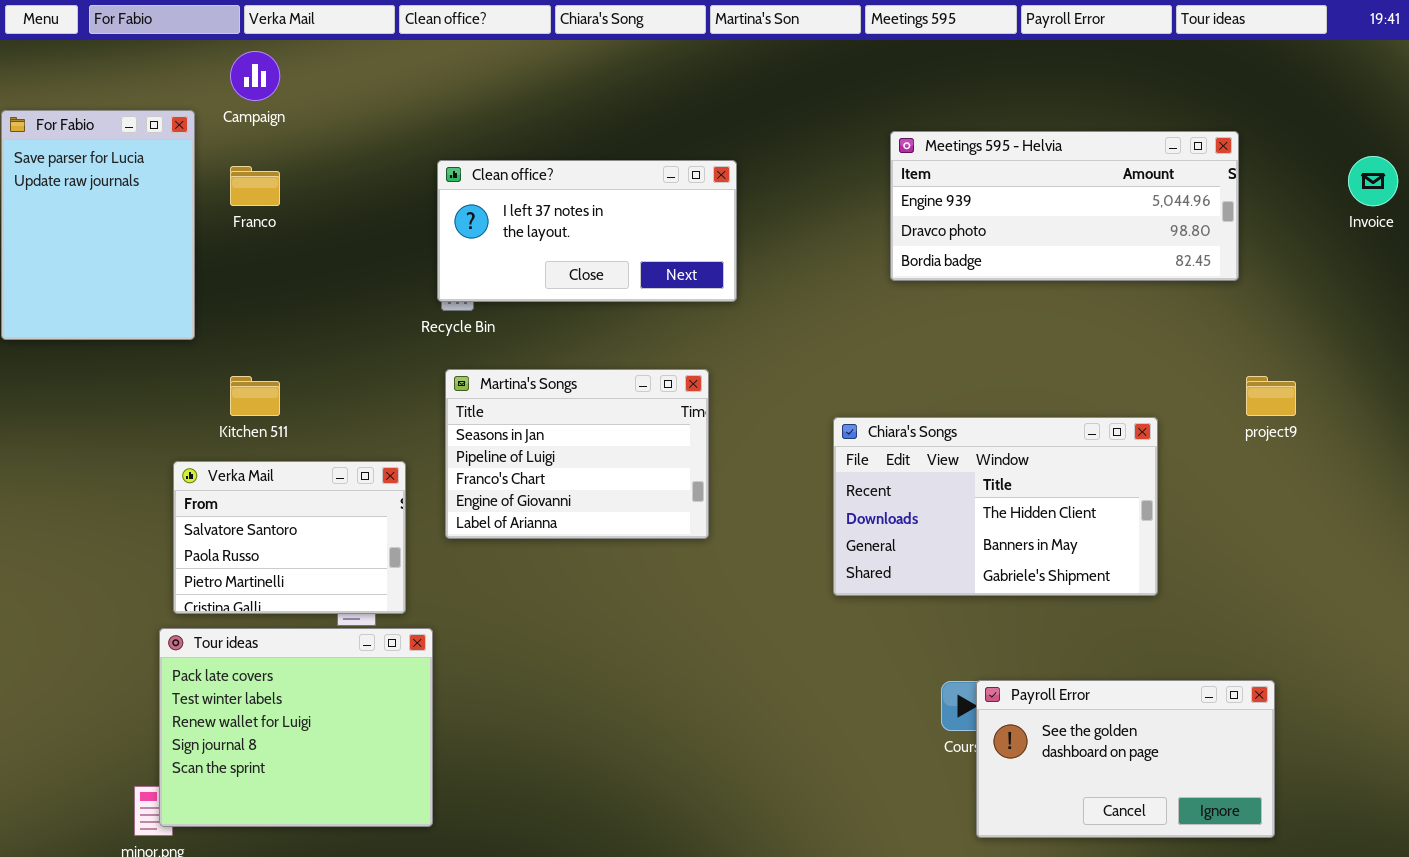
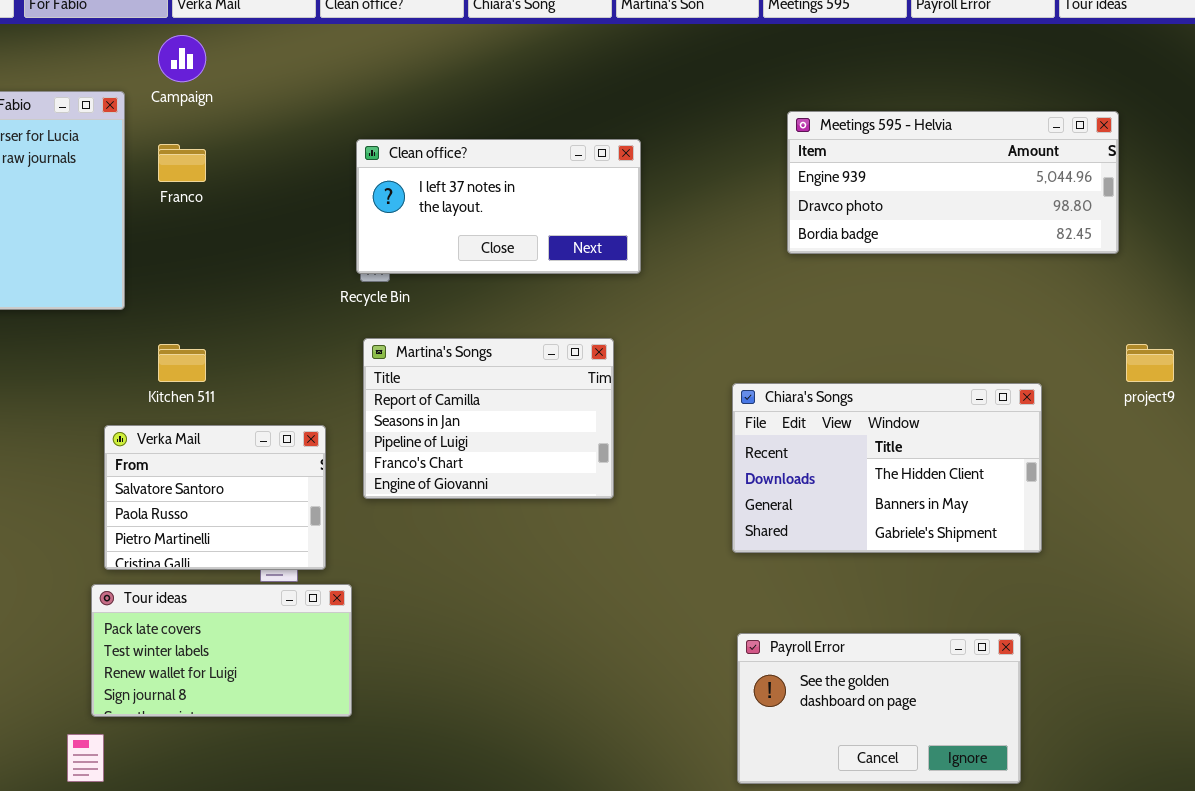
Martina's Songs: [445,369,709,539] -> [363,338,614,499], scrolled up 1 row
Tour ideas: [159,628,433,827] -> [91,584,352,717], resized
Payroll Error: [976,680,1275,838] -> [737,633,1021,784], moved

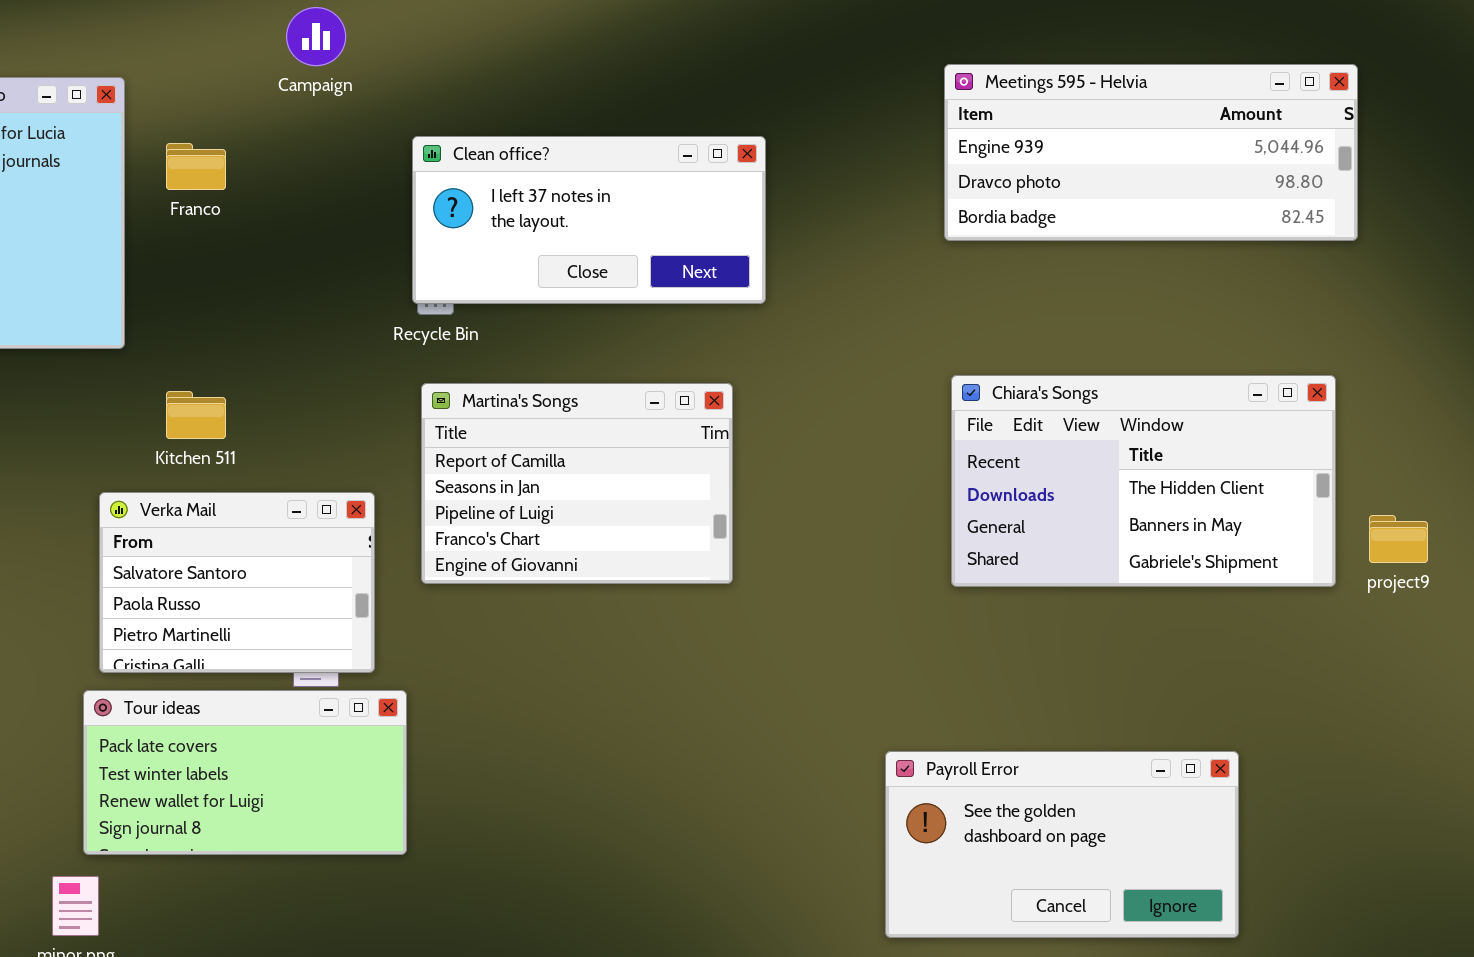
Campaign: [158,35,206,82] -> [286,7,346,66], moved
Meetings 595 - Helvia: [787,111,1119,254] -> [944,64,1358,241], moved
project9: [1126,344,1174,382] -> [1369,515,1428,563], moved
Chiara's Songs: [732,383,1042,553] -> [951,375,1336,587], moved

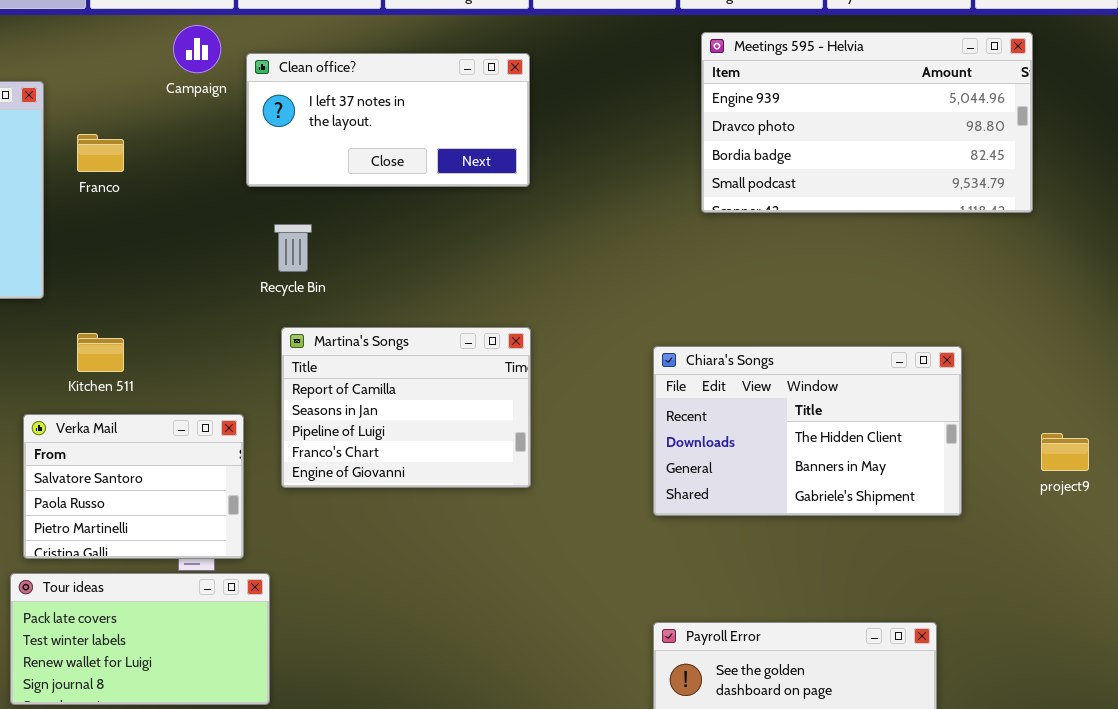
Meetings 595 - Helvia: [944,64,1358,241] -> [701,32,1033,213], resized
Clean office?: [412,136,766,304] -> [246,53,530,187], moved
Chiara's Songs: [951,375,1336,587] -> [653,346,962,516], moved

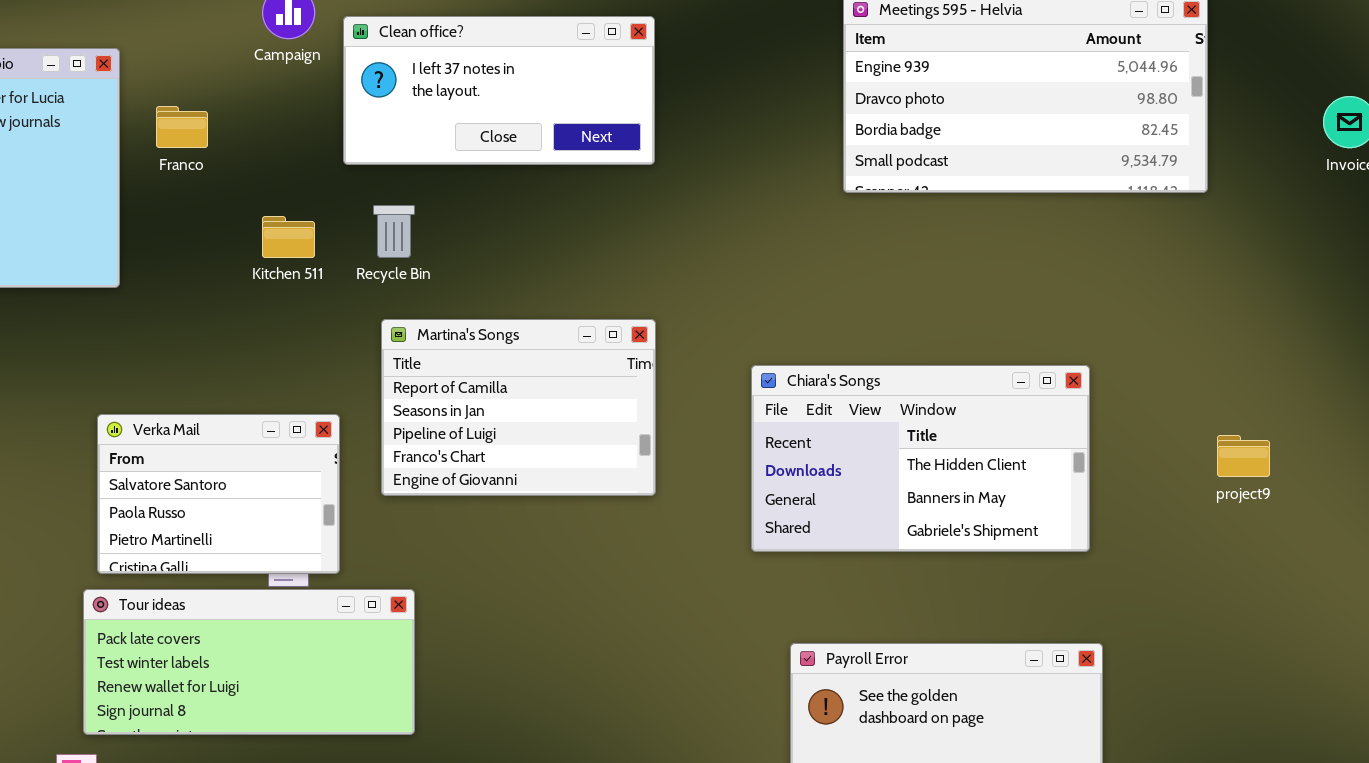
Kitchen 511: [77,333,124,372] -> [262,216,315,258], moved
Chiara's Songs: [653,346,962,516] -> [751,365,1090,552], moved
Tour ideas: [10,573,270,705] -> [83,589,415,735], resized

